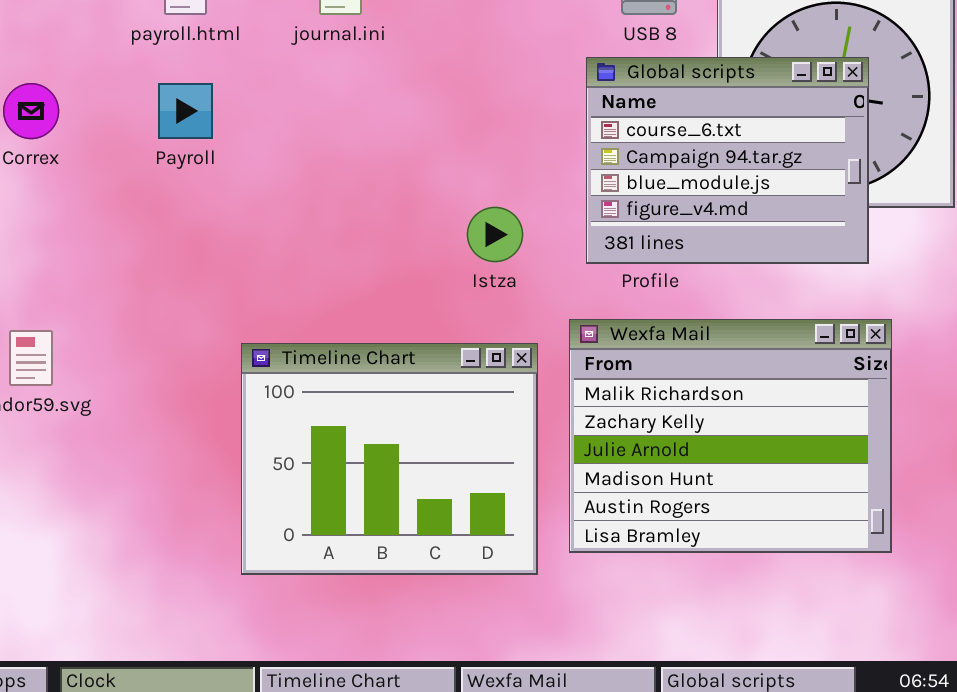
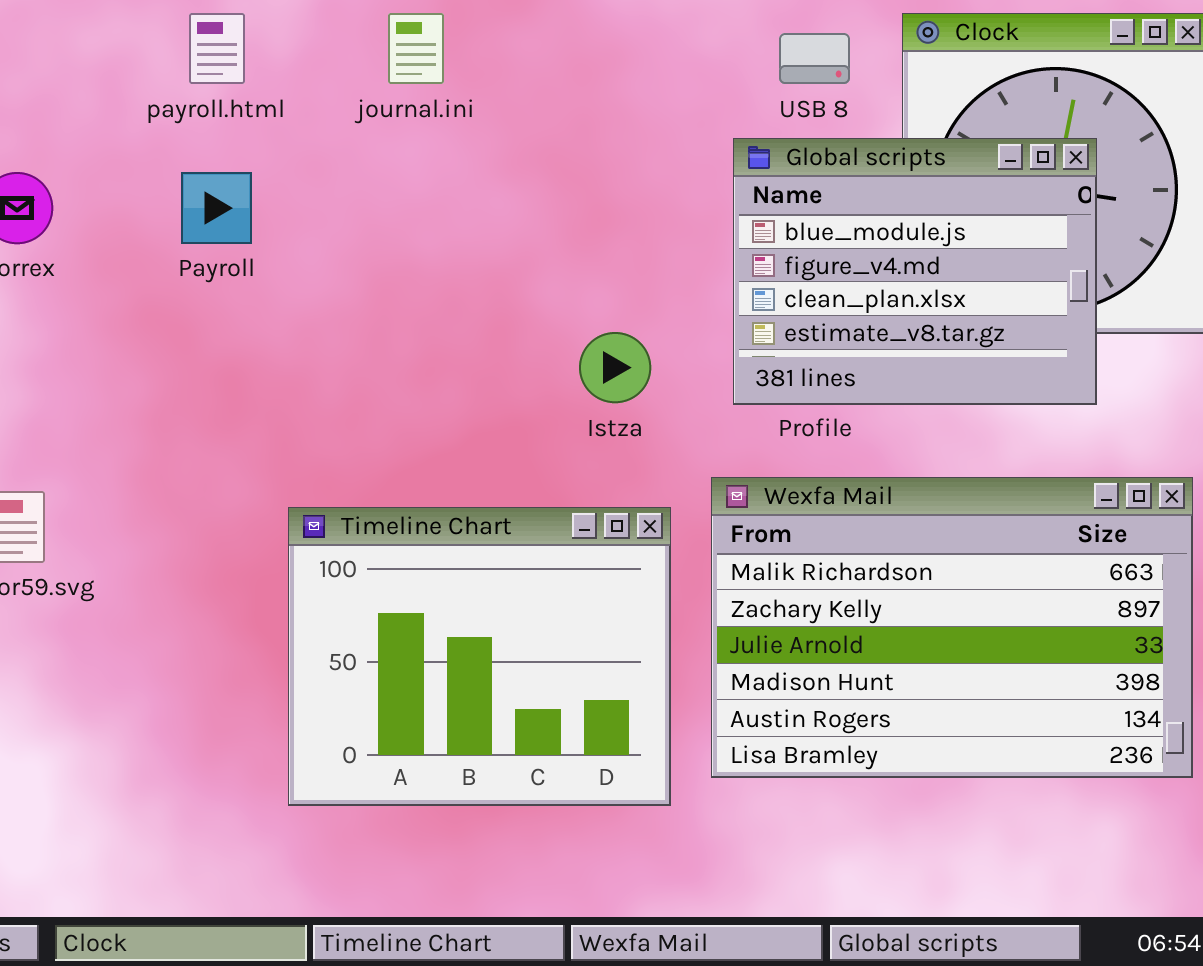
Global scripts: [586,57,869,264] -> [733,138,1097,405], scrolled down 2 rows
Wexfa Mail: [569,319,892,553] -> [711,477,1193,778], resized

